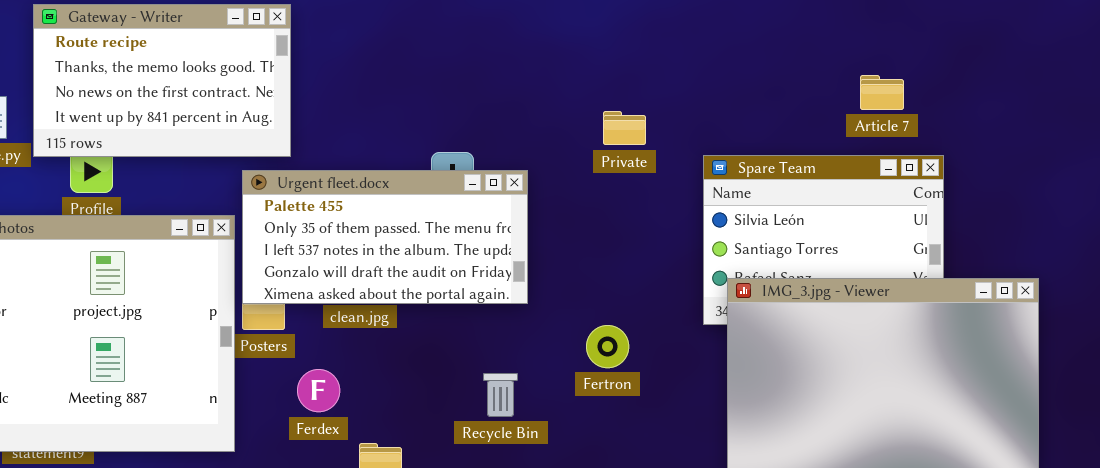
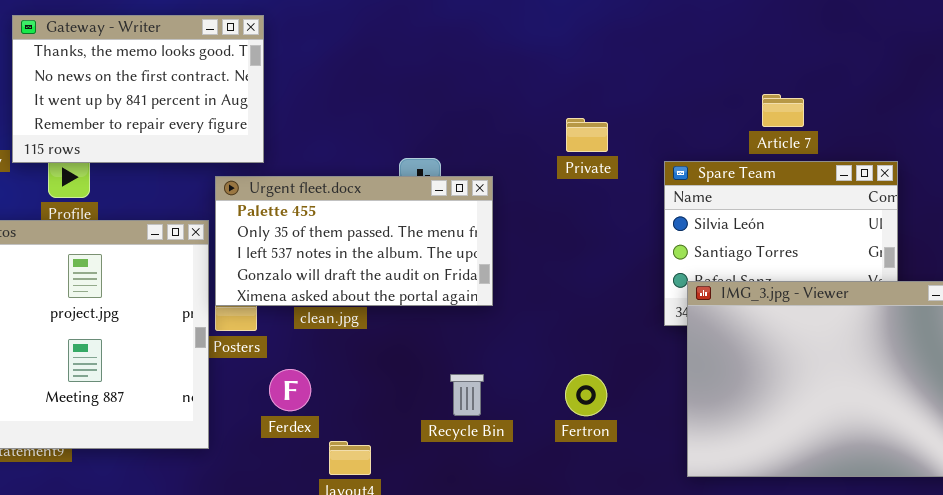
Gateway - Writer: [33,4,291,157] -> [12,15,264,163], scrolled down 1 row
Article 7: [860,75,904,110] -> [762,94,804,127], moved
Fertron: [586,325,629,368] -> [565,374,607,416], moved

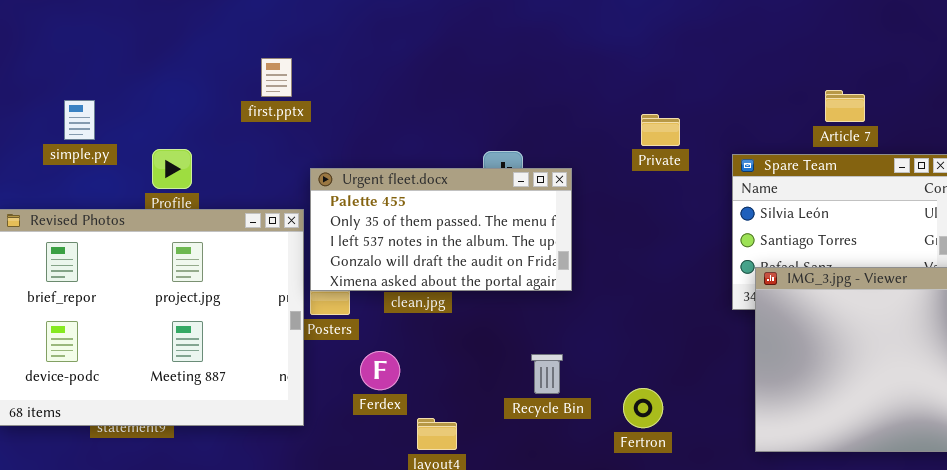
Gateway - Writer: [12,15,264,163] -> none, closed
Fertron: [565,374,607,416] -> [623,388,663,428], moved

